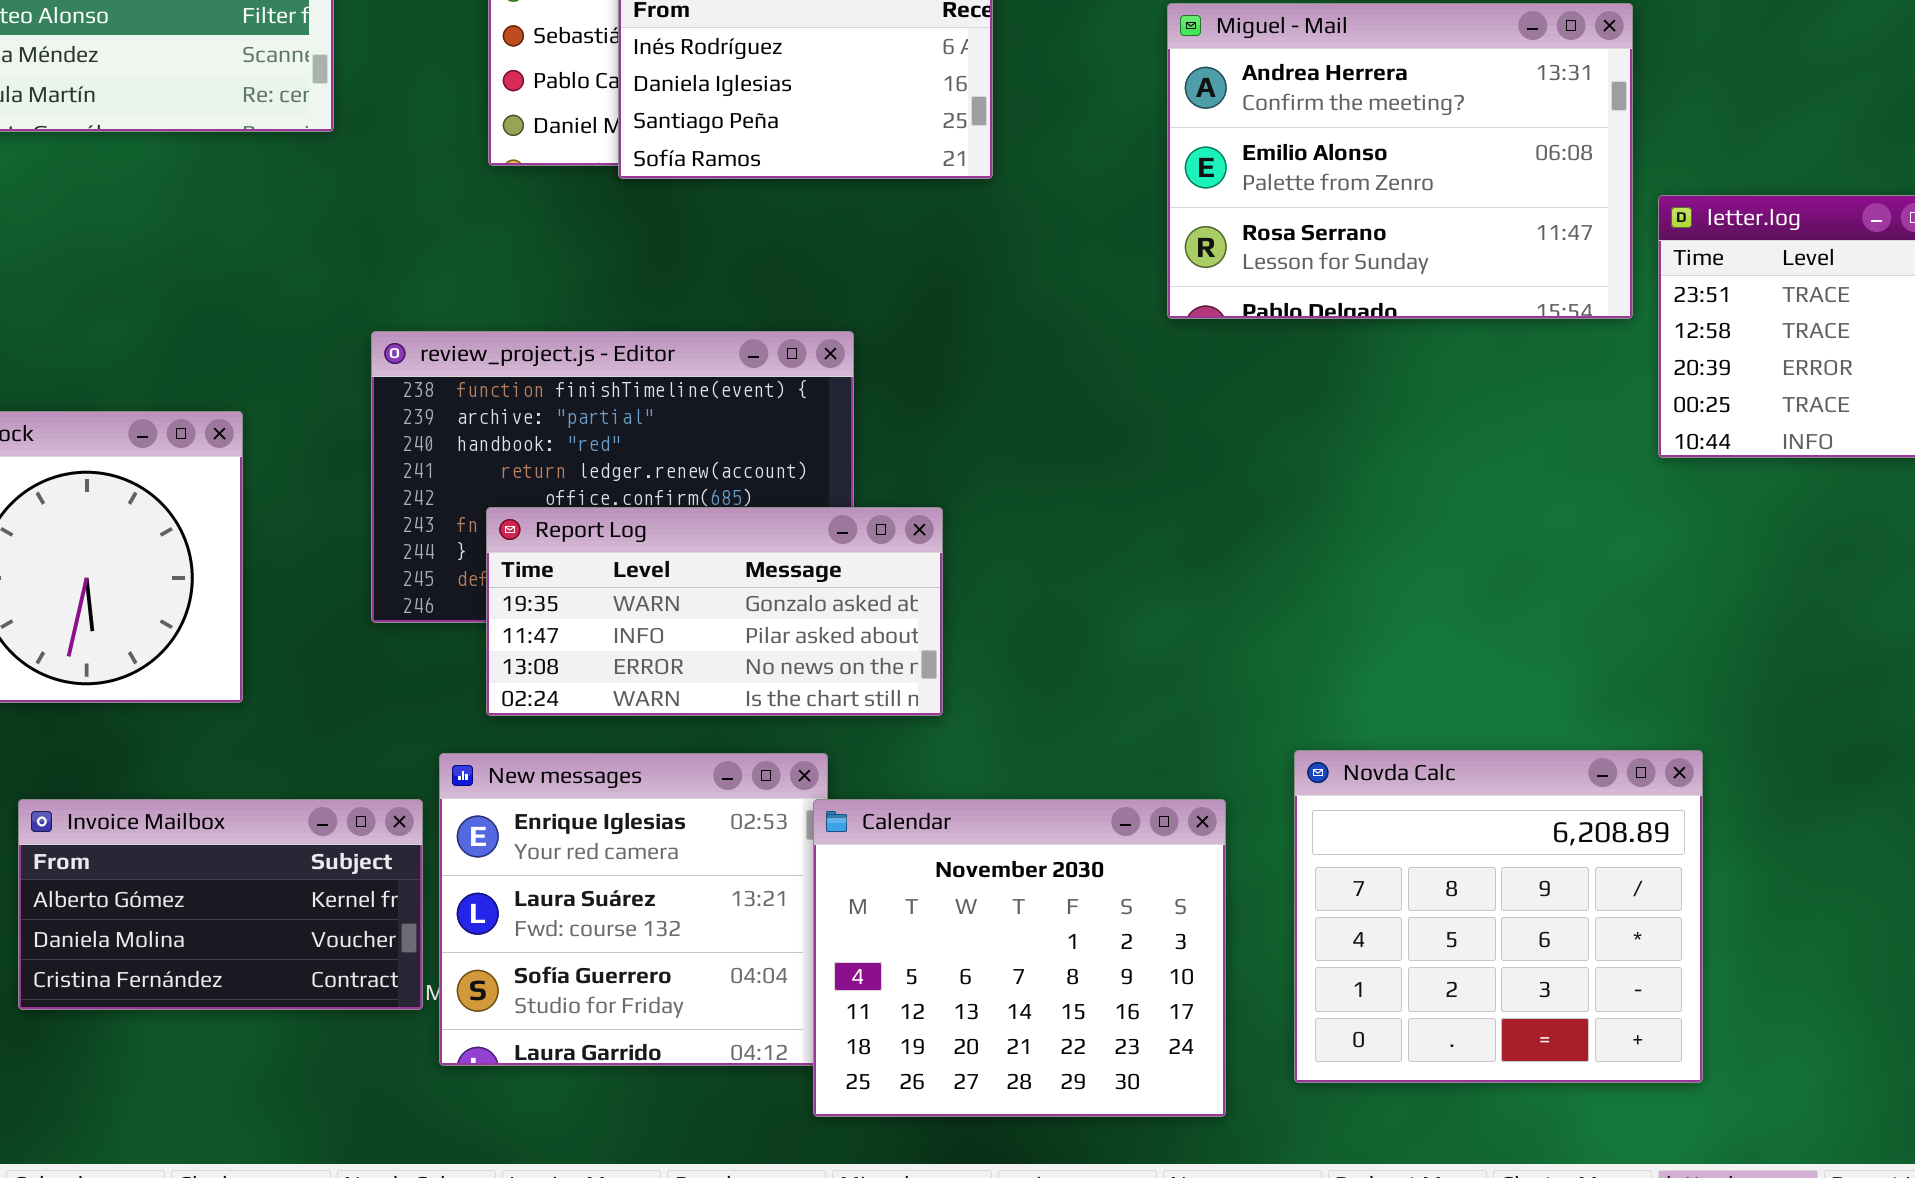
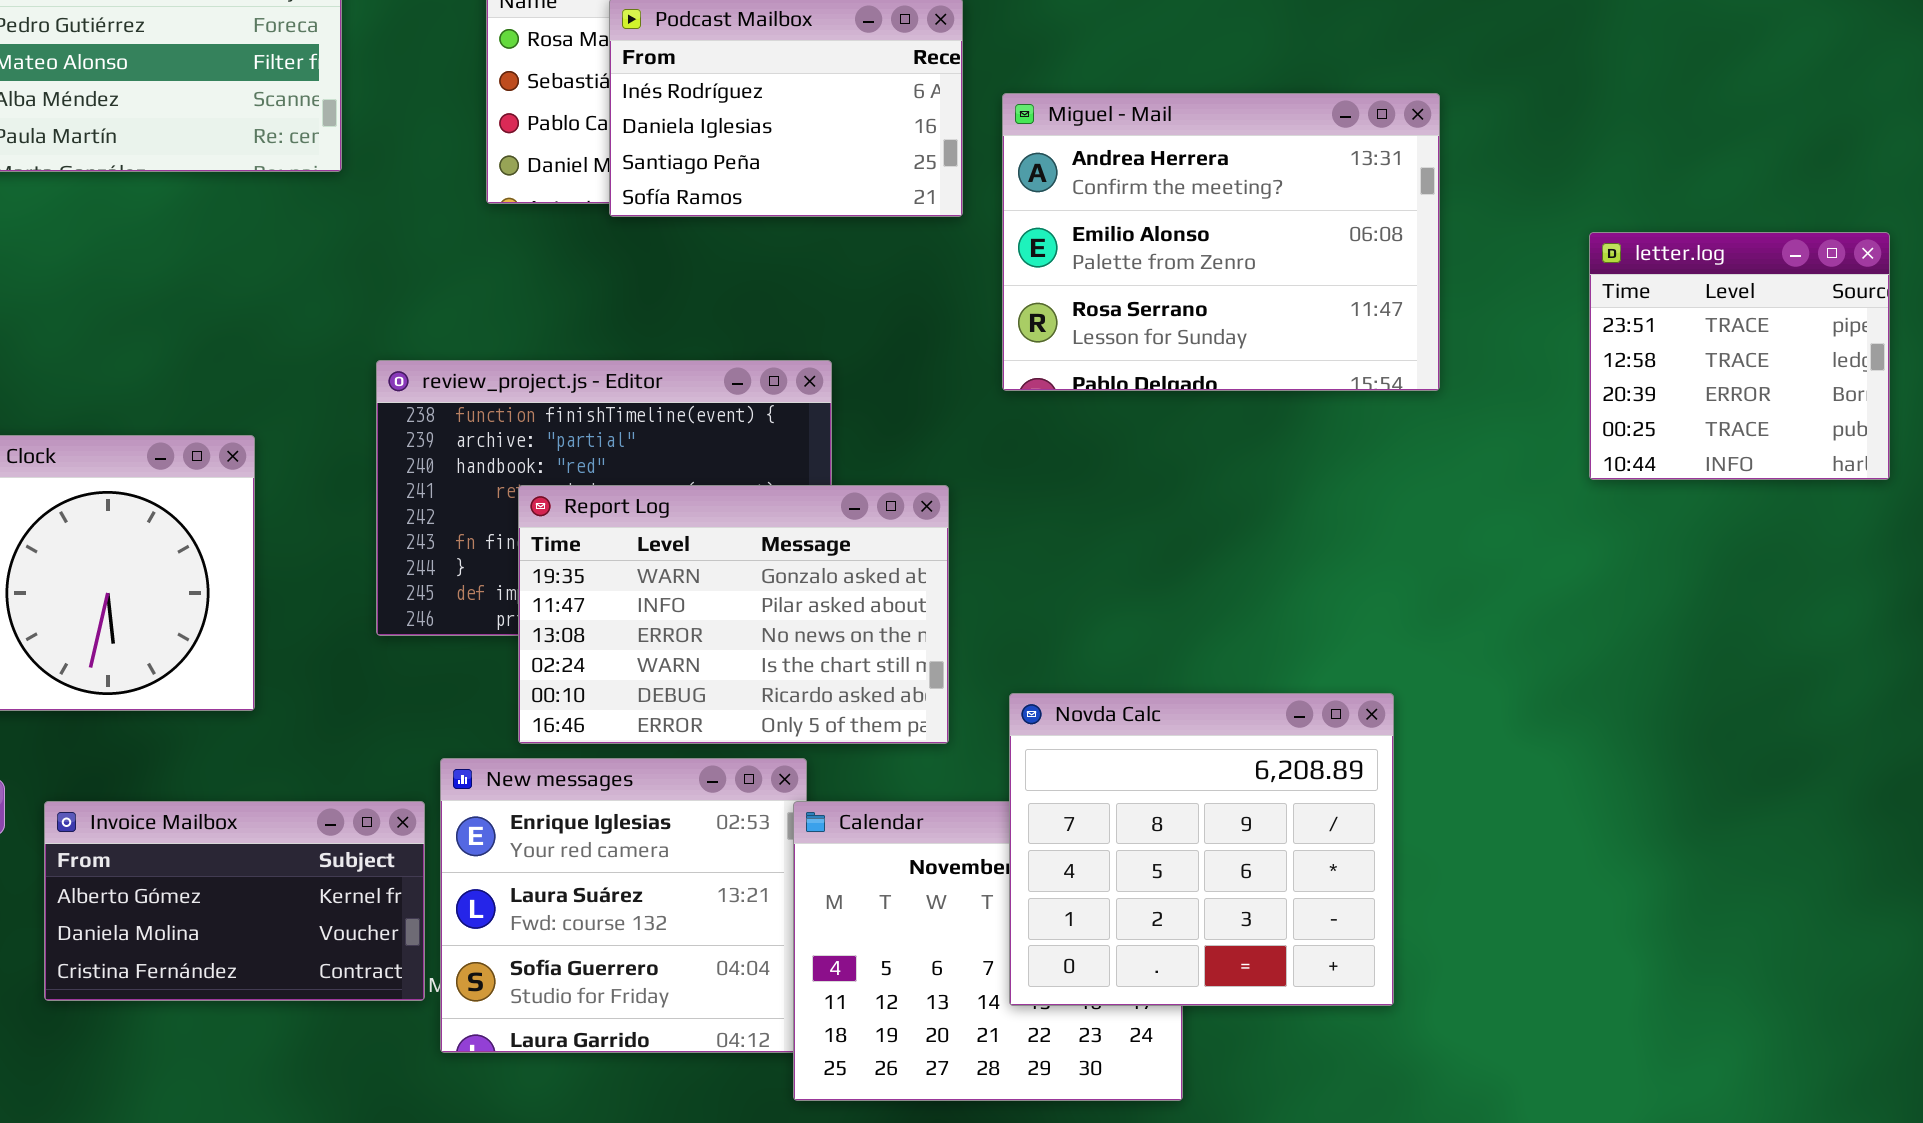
Miguel - Mail: [1167,3,1633,319] -> [1002,93,1440,391], moved
Report Log: [486,507,943,716] -> [518,485,949,744], moved, resized
Novda Calc: [1294,750,1703,1083] -> [1009,693,1394,1006], moved

